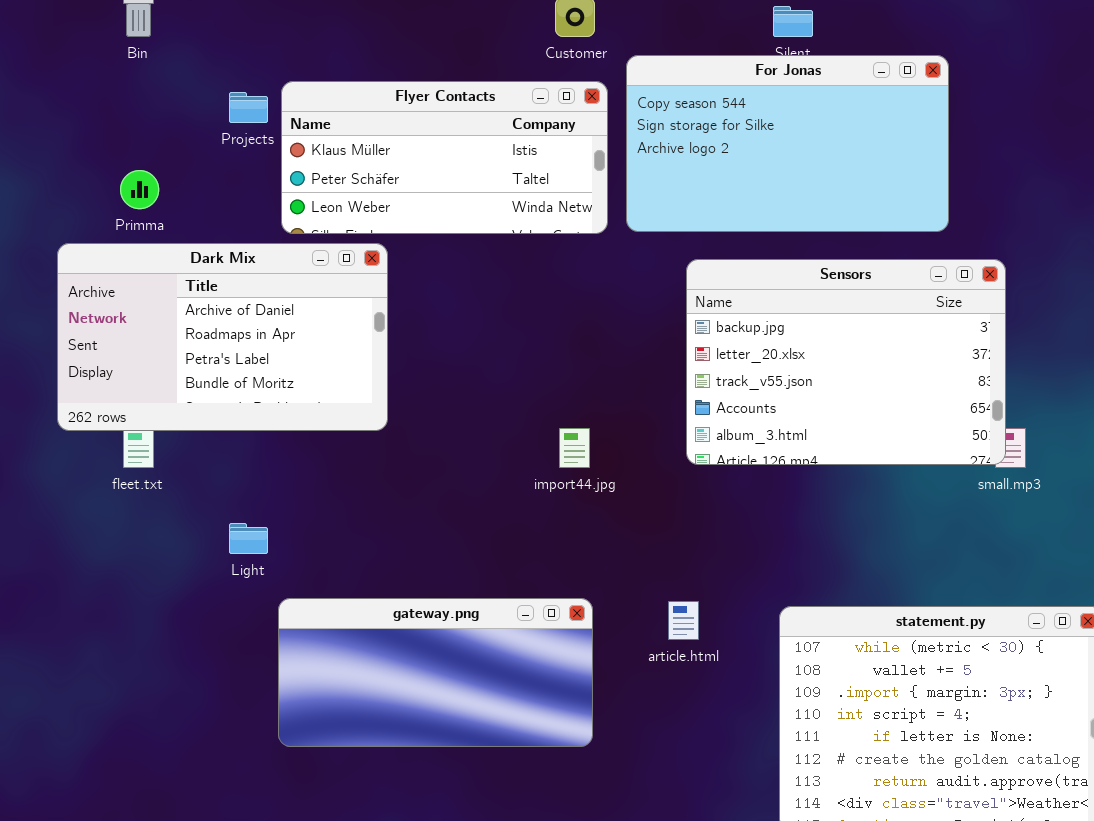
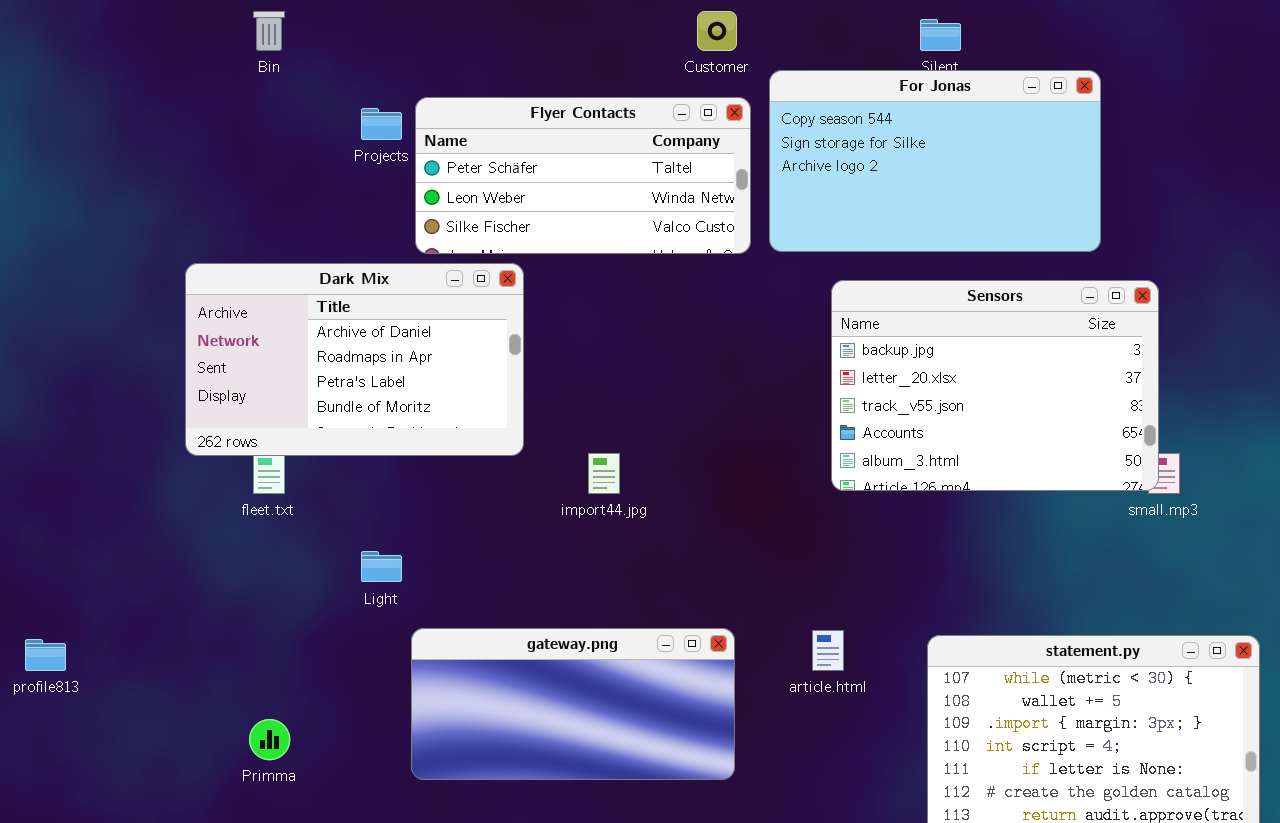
Flyer Contacts: [281,81,608,234] -> [415,97,751,254], scrolled down 1 row
Primma: [120,170,159,209] -> [249,719,290,760], moved
import44.jpg: [559,428,590,468] -> [588,453,620,494], moved

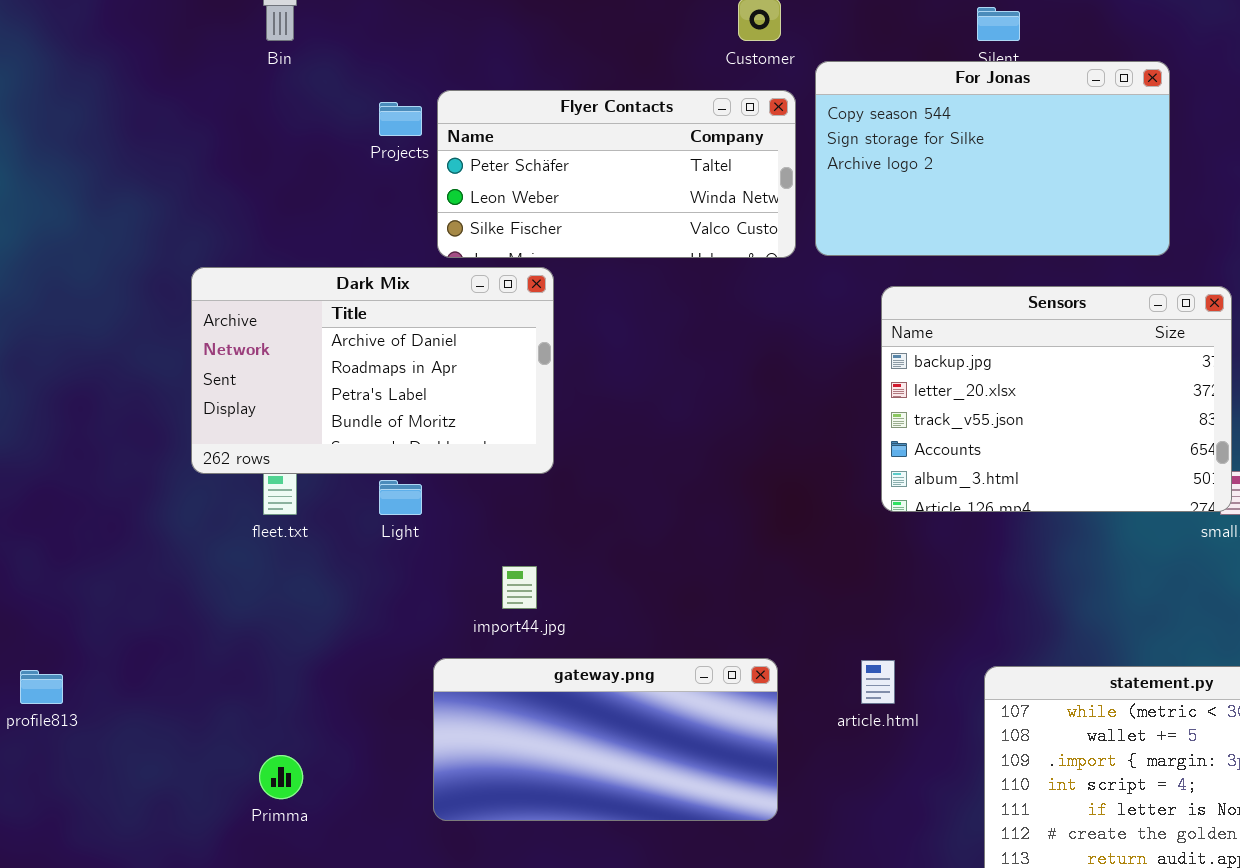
import44.jpg: [588,453,620,494] -> [502,566,537,609], moved
Light: [361,551,402,582] -> [379,480,422,515], moved

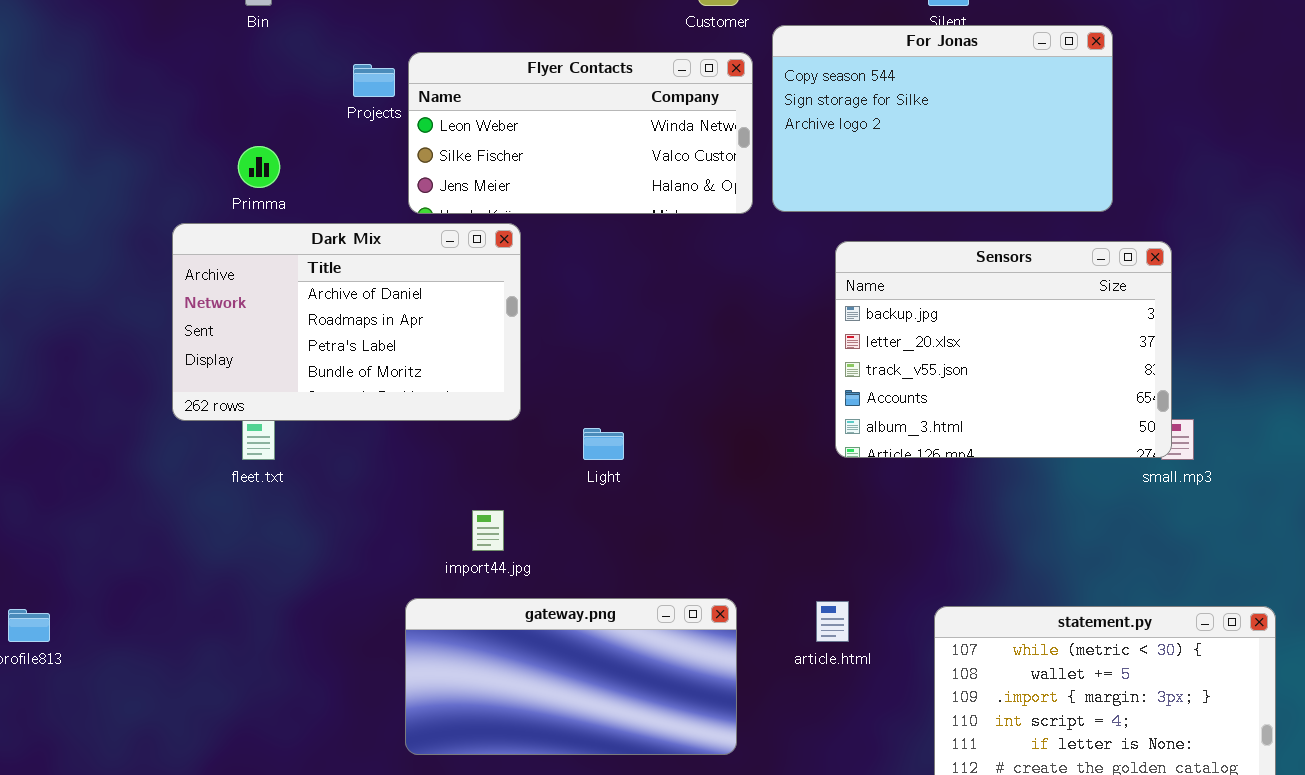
Flyer Contacts: [437,90,796,258] -> [408,52,753,214], scrolled down 1 row
Light: [379,480,422,515] -> [583,428,624,460], moved
Primma: [259,755,303,799] -> [238,146,280,188], moved

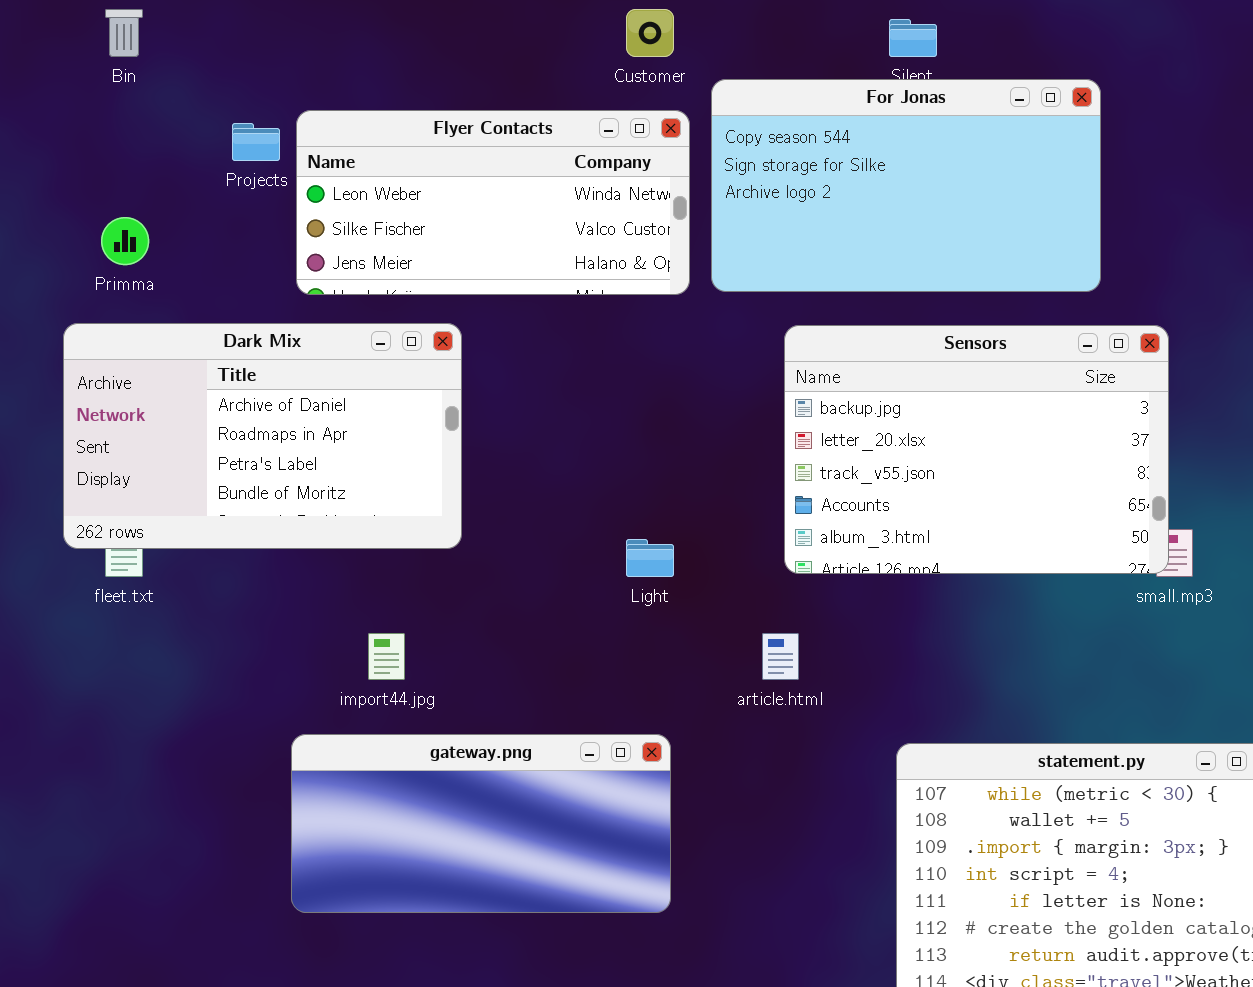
Dark Mix: [172,223,521,421] -> [63,323,462,549], moved
Light: [583,428,624,460] -> [626,539,674,577], moved
article.html: [816,601,849,642] -> [762,633,799,680], moved

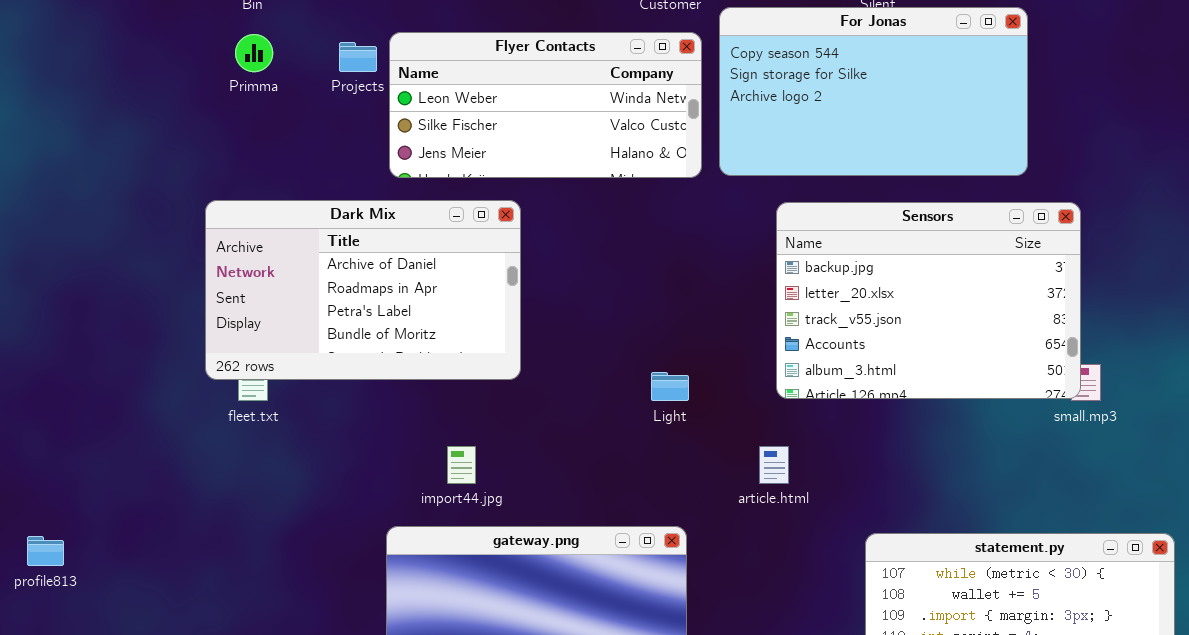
Primma: [101,217,149,265] -> [235,34,273,72], moved

